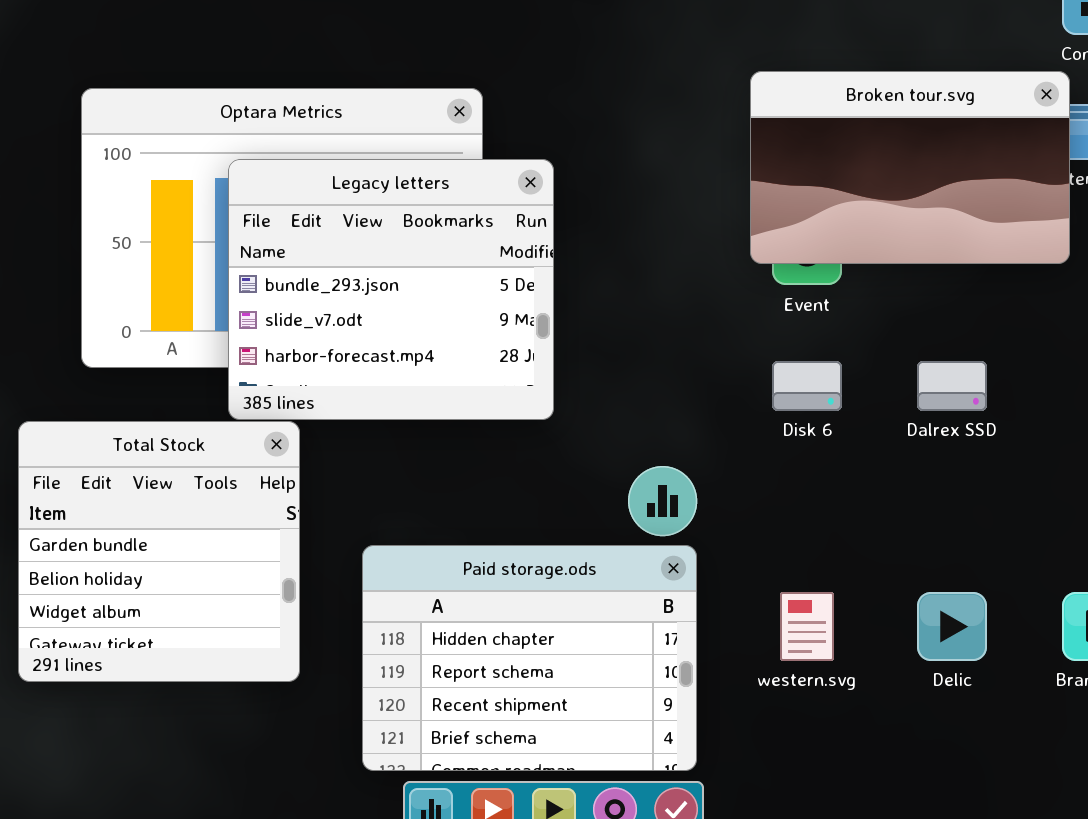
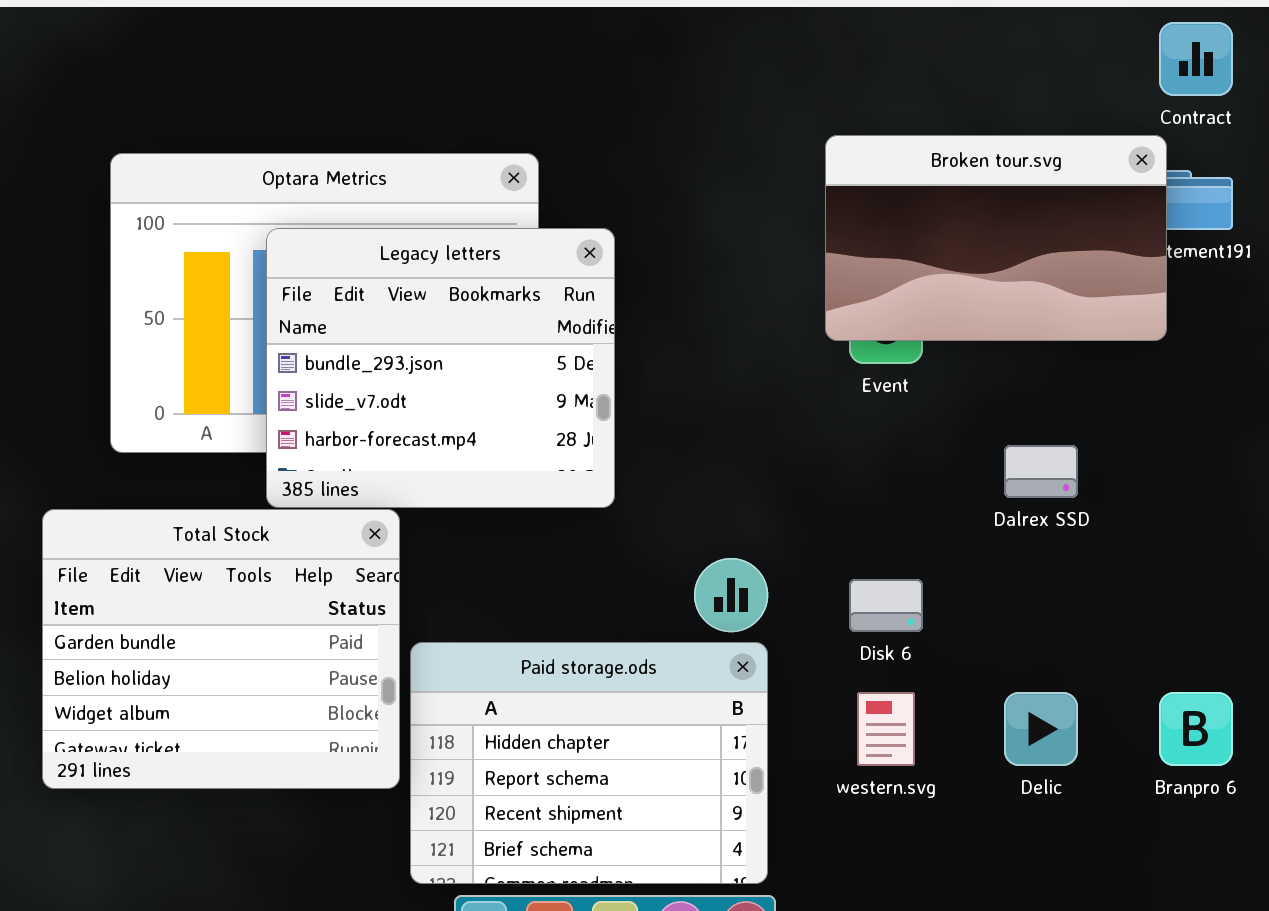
Disk 6: [772,361,842,411] -> [849,579,923,632], moved
Total Stock: [18,421,300,682] -> [42,509,400,789], resized

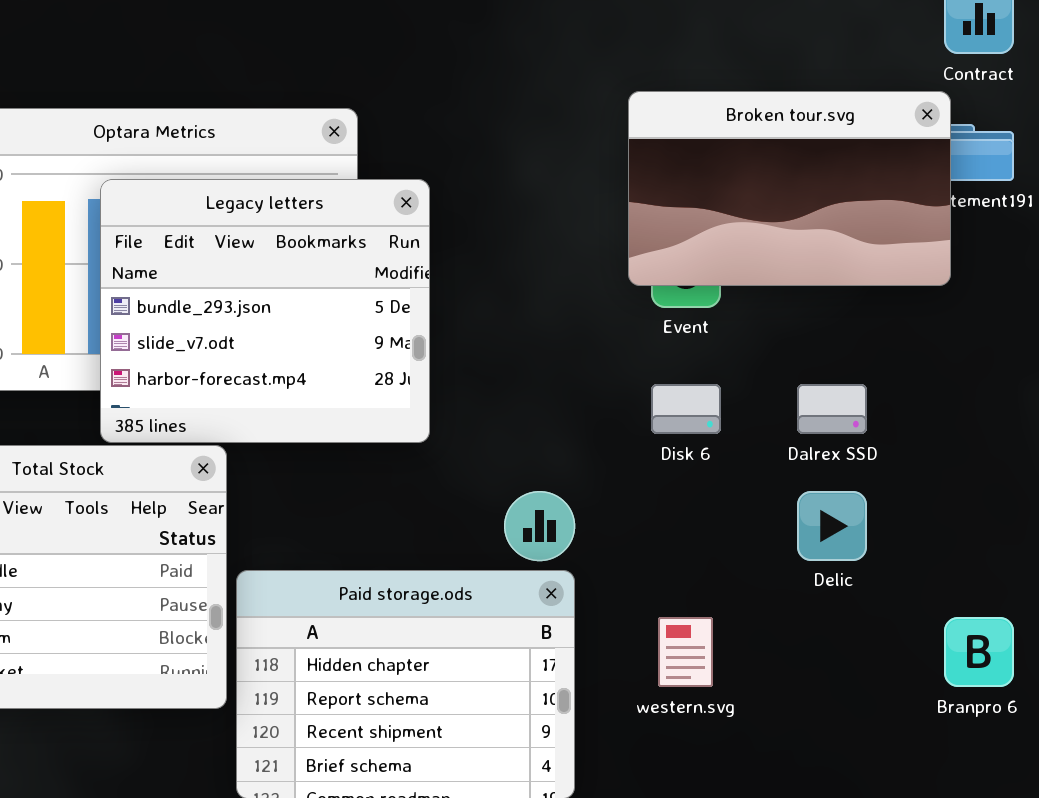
Disk 6: [849,579,923,632] -> [651,384,721,434], moved
Delic: [1004,692,1078,766] -> [797,491,867,561], moved

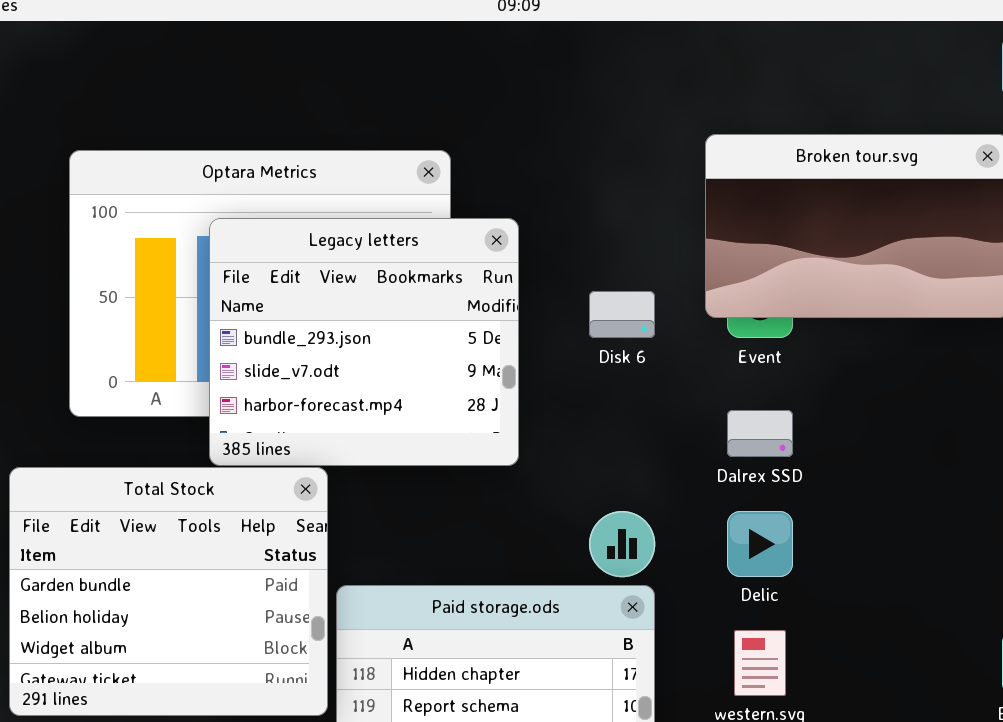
Disk 6: [651,384,721,434] -> [589,291,655,338], moved
Dalrex SSD: [797,384,867,434] -> [727,410,793,457], moved
Delic: [797,491,867,561] -> [727,511,793,577], moved

